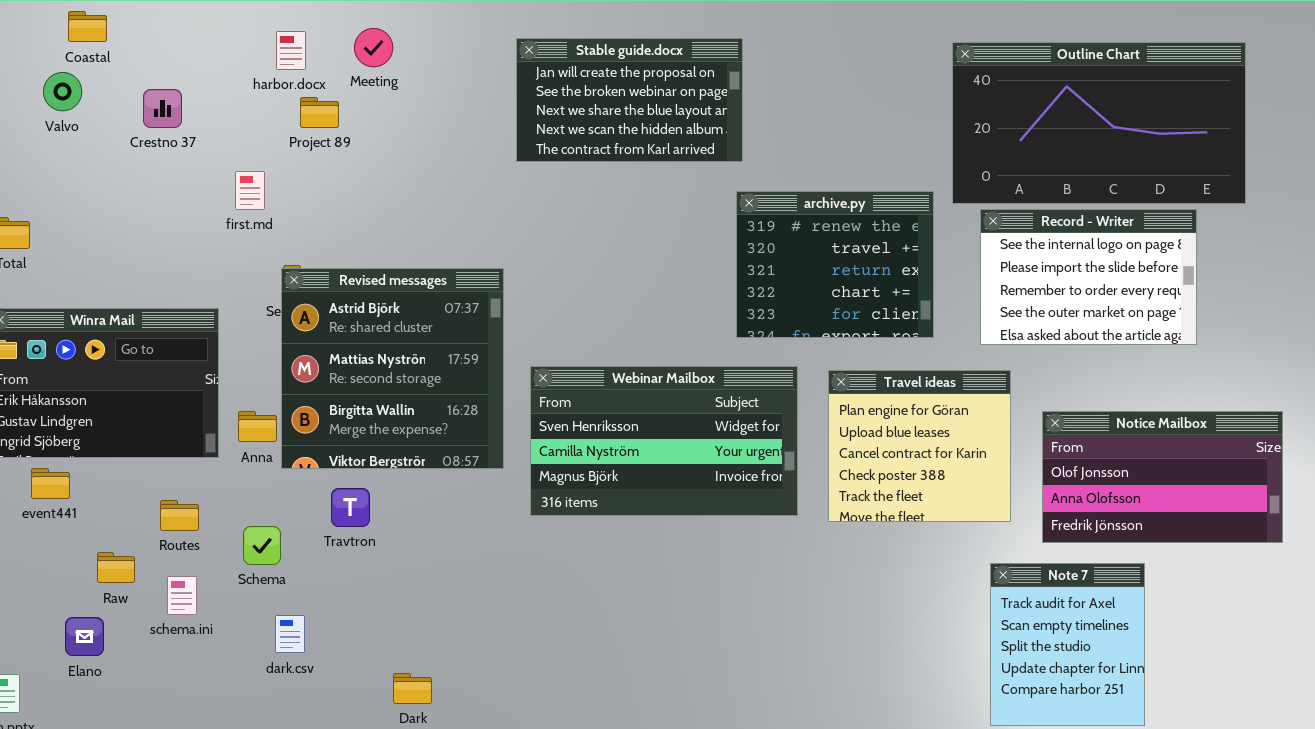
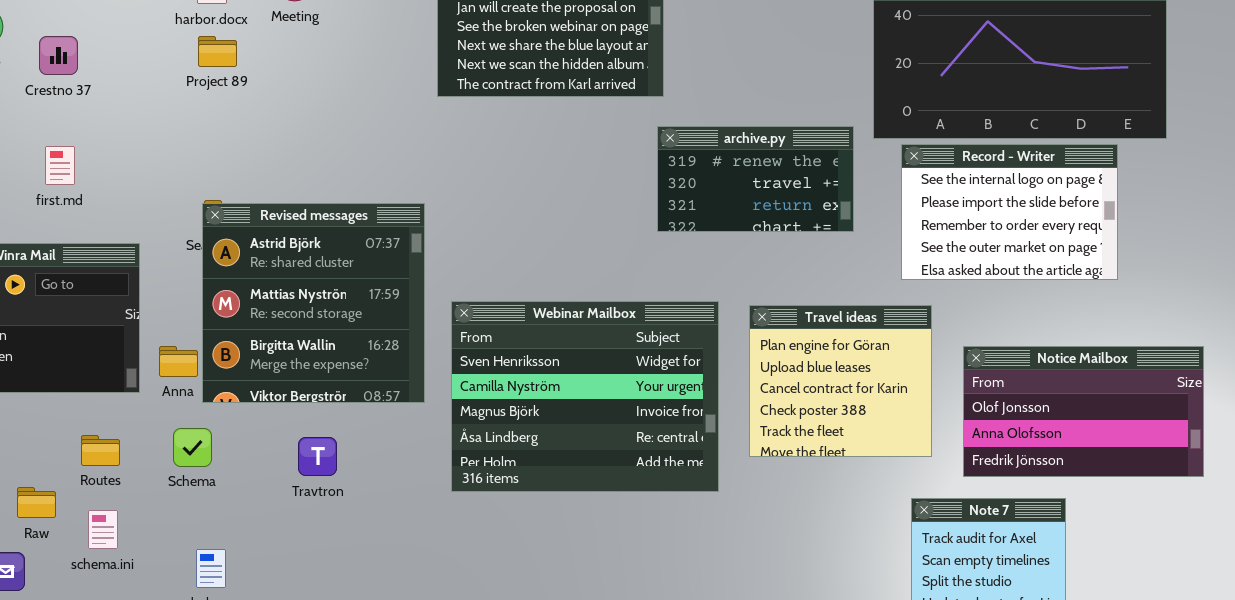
Crestno 37: [143,89,182,128] -> [39,36,78,75], moved
Project 89: [300,97,339,128] -> [198,36,237,67], moved
first.md: [235,171,265,210] -> [45,146,75,185], moved
archive.py: [736,191,934,338] -> [657,126,854,232], resized
Webinar Mailbox: [530,366,798,516] -> [451,301,719,492], resized
Travtron: [331,488,370,527] -> [298,437,337,476], moved
Schema: [243,526,281,565] -> [173,428,212,467], moved

